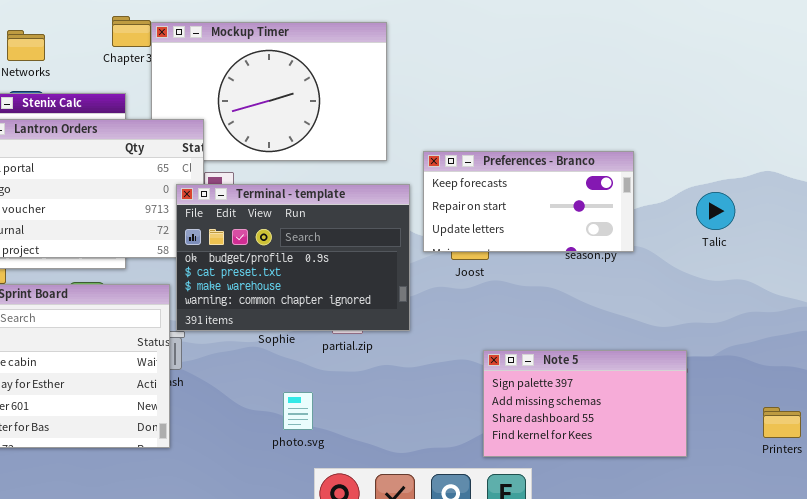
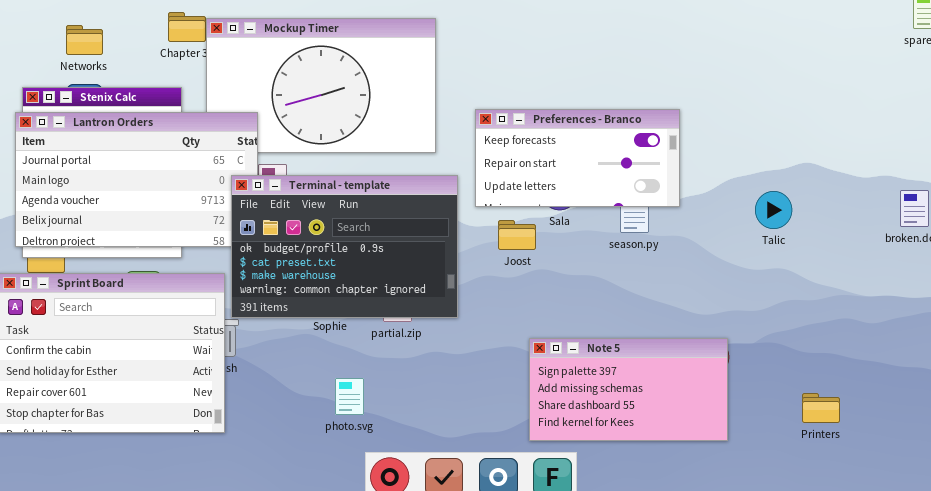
Preferences - Branco: [423,151,634,252] -> [475,109,680,207], moved
Talic: [696,192,735,230] -> [755,191,792,229], moved

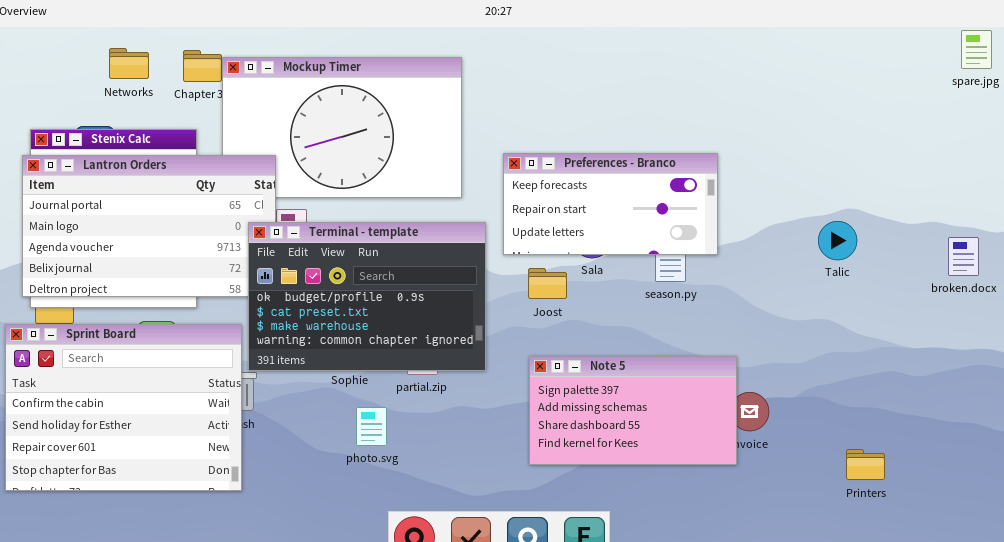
Networks: [66,25,103,55] -> [109,48,149,79], moved
Talic: [755,191,792,229] -> [818,221,857,260], moved
Note 5: [529,338,728,441] -> [529,356,737,465], moved
photo.svg: [335,378,364,415] -> [356,407,387,446], moved

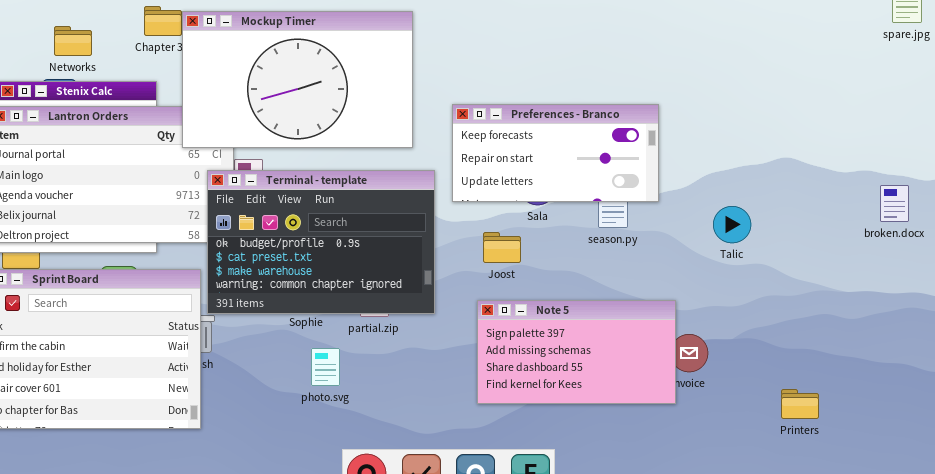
Networks: [109,48,149,79] -> [54,26,92,56], moved
Mockup Timer: [222,57,462,198] -> [182,11,413,148], raised
Talic: [818,221,857,260] -> [713,206,751,243], moved
Joost: [528,268,567,299] -> [483,232,521,263], moved

